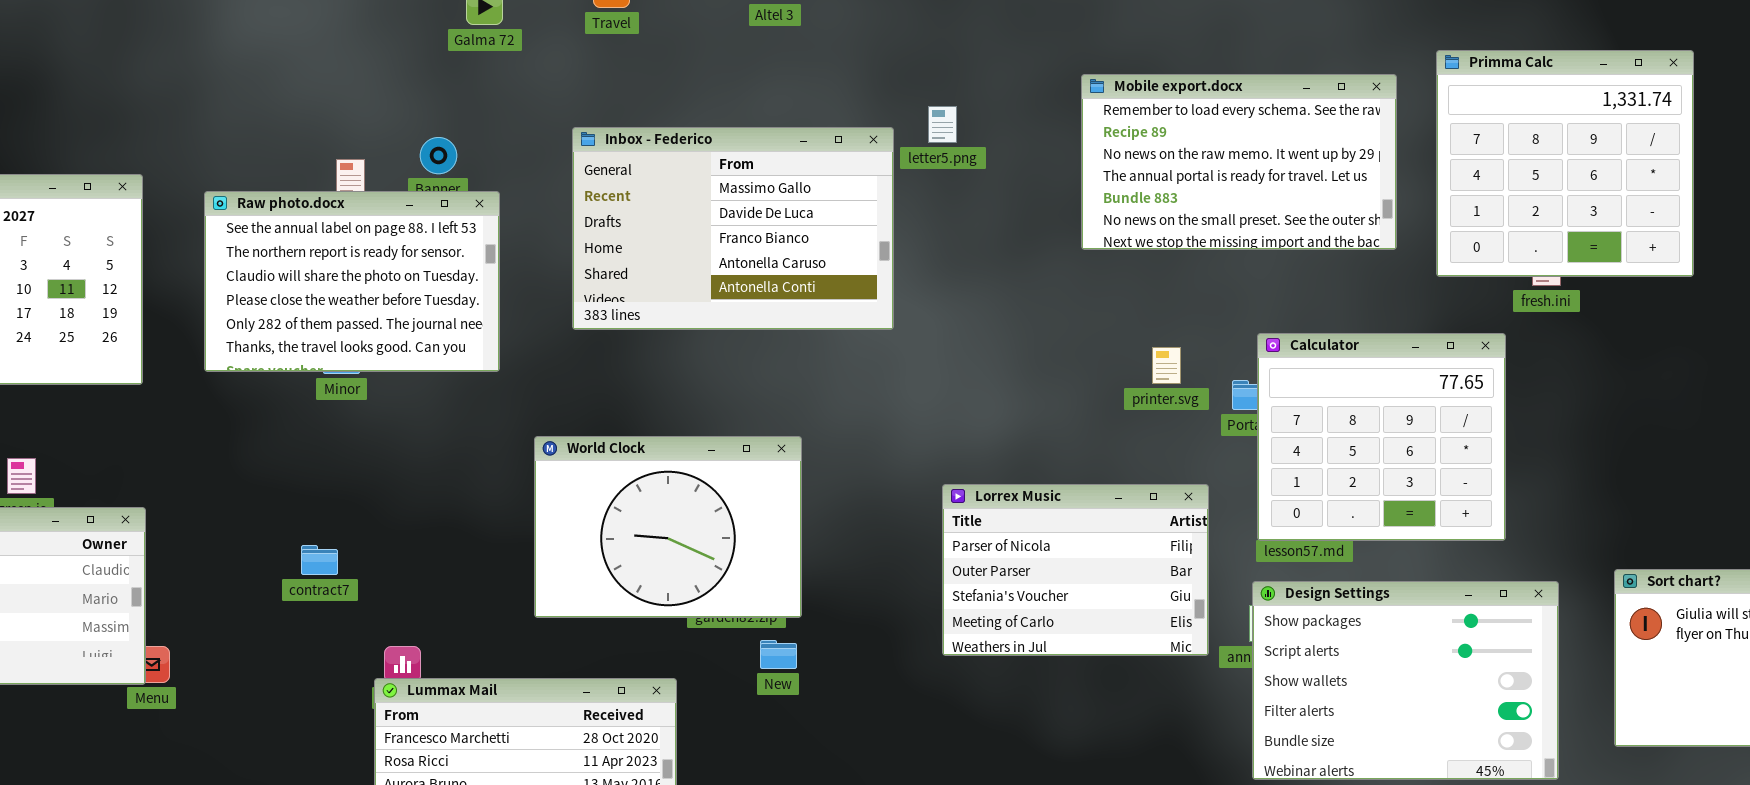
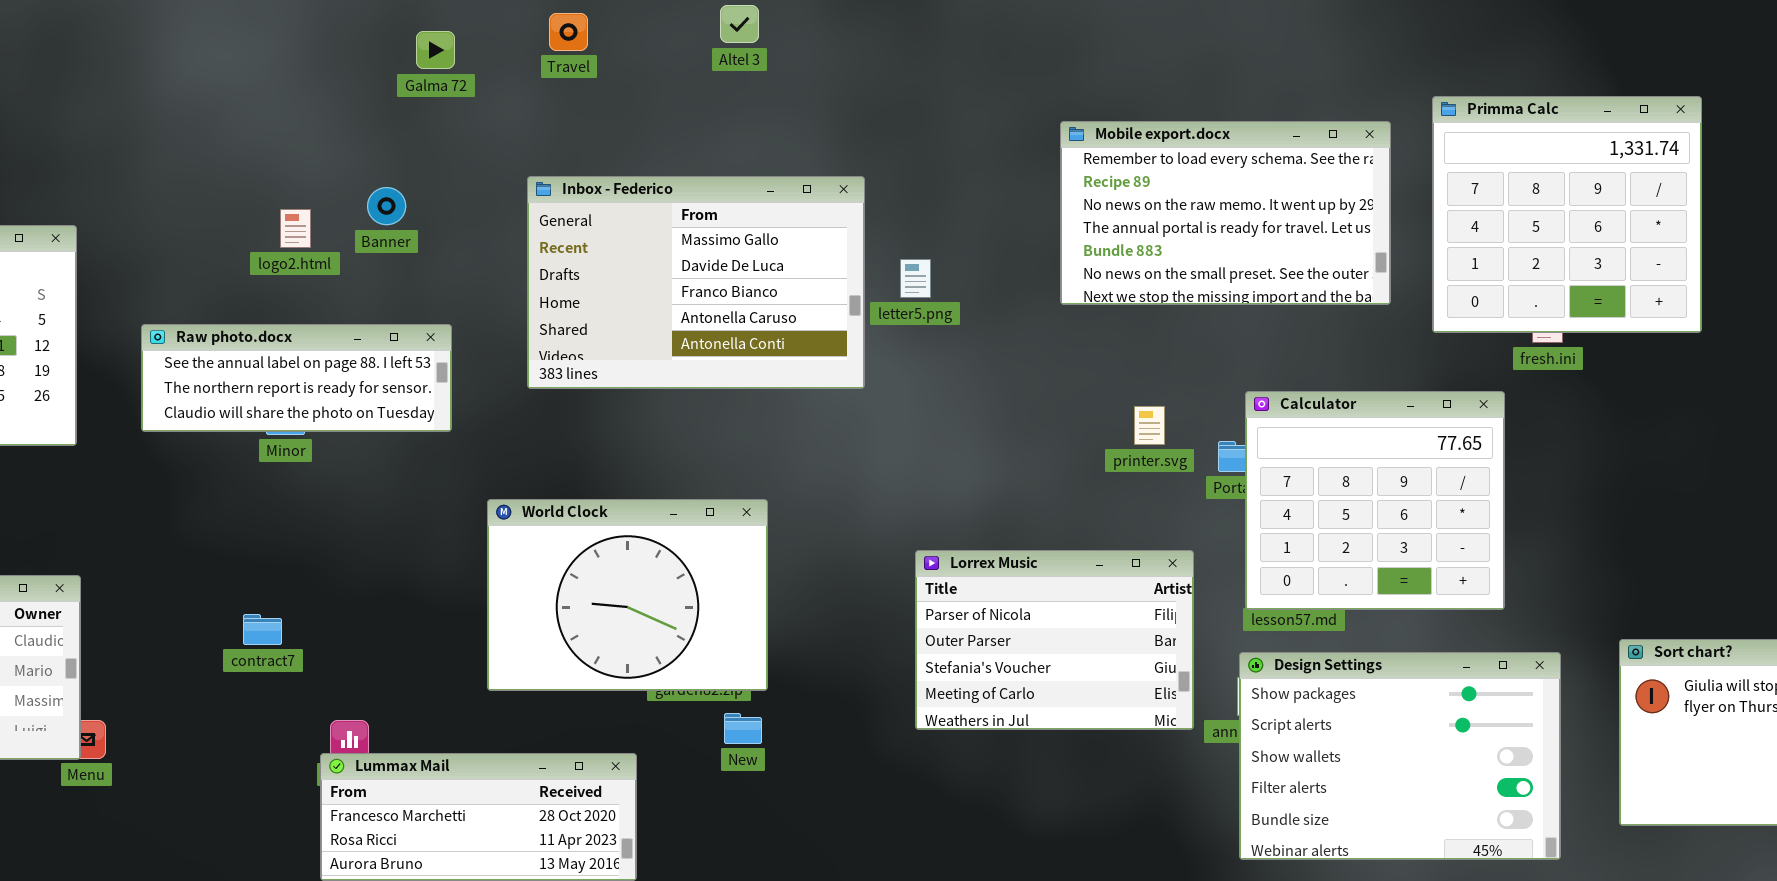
letter5.png: [928,106,957,143] -> [900,259,931,298], moved
Raw photo.docx: [204,191,500,372] -> [141,324,452,432], resized

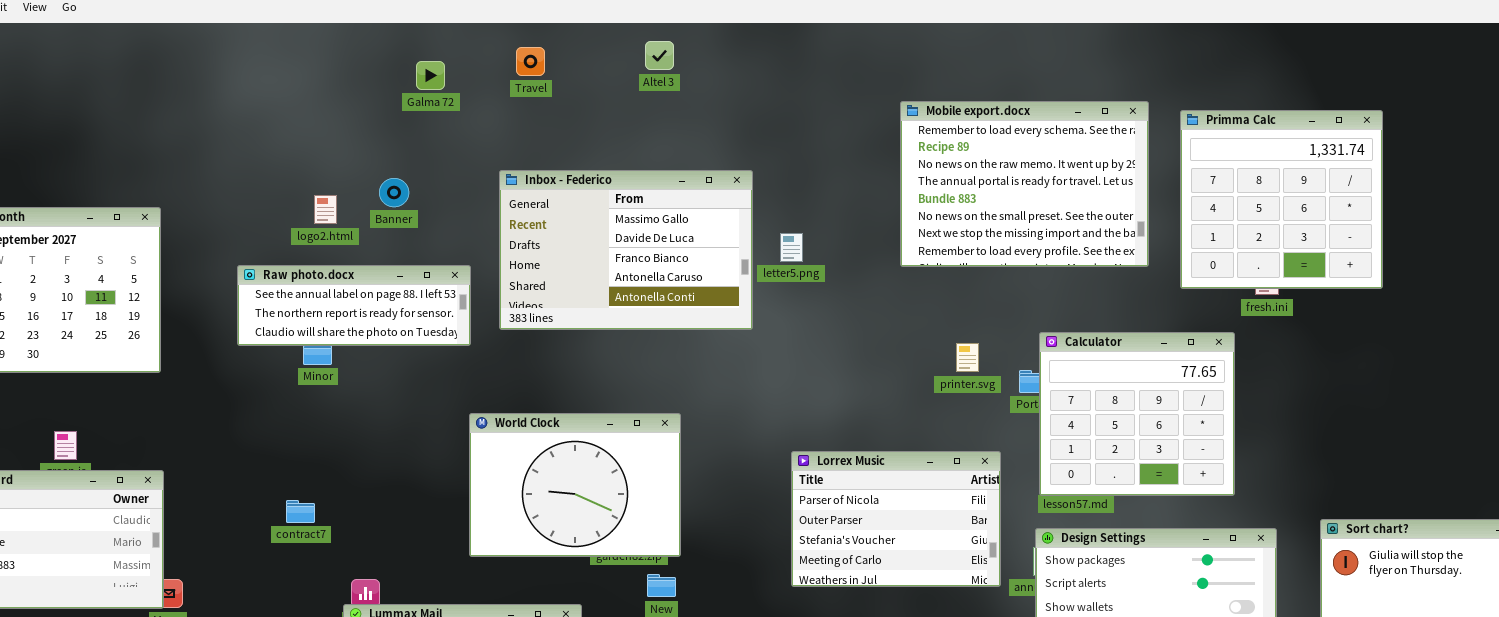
Mobile export.docx: [1060,121,1391,305] -> [900,101,1149,267], resized
Raw photo.docx: [141,324,452,432] -> [237,265,471,346], moved

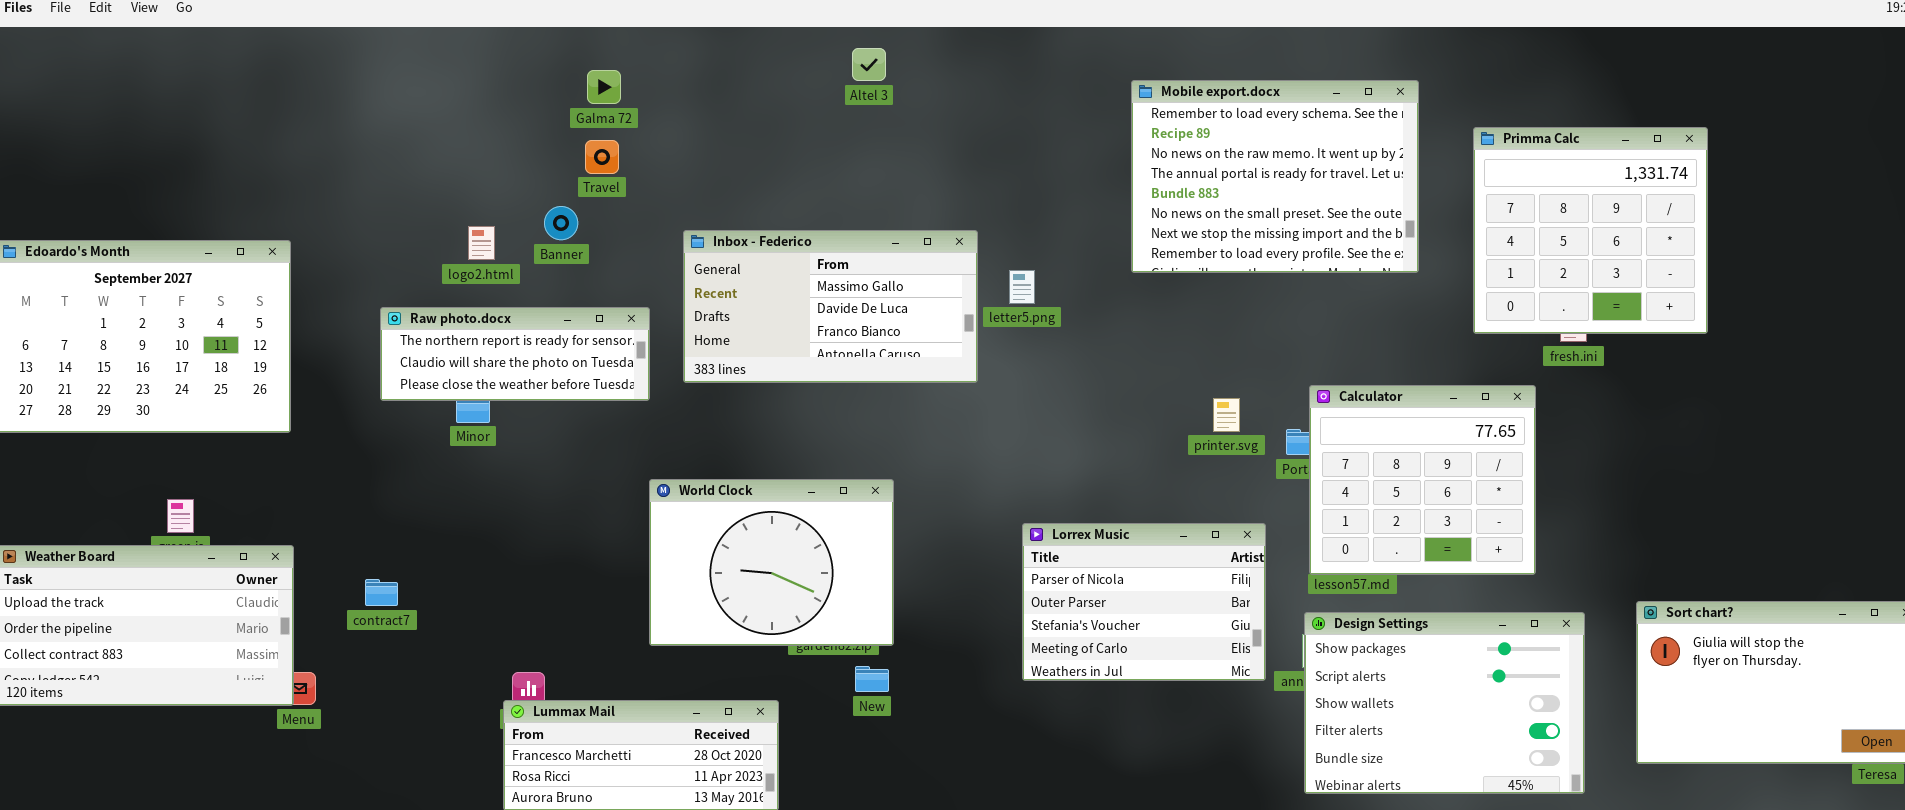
Travel: [516,47,545,76] -> [585,140,619,174], moved
Mobile export.docx: [900,101,1149,267] -> [1131,80,1419,273], moved
Inbox - Federico: [499,170,753,330] -> [683,230,978,383], resized
Raw photo.docx: [237,265,471,346] -> [380,307,650,401], scrolled down 1 row
contract7: [286,500,315,523] -> [365,579,398,606], moved

